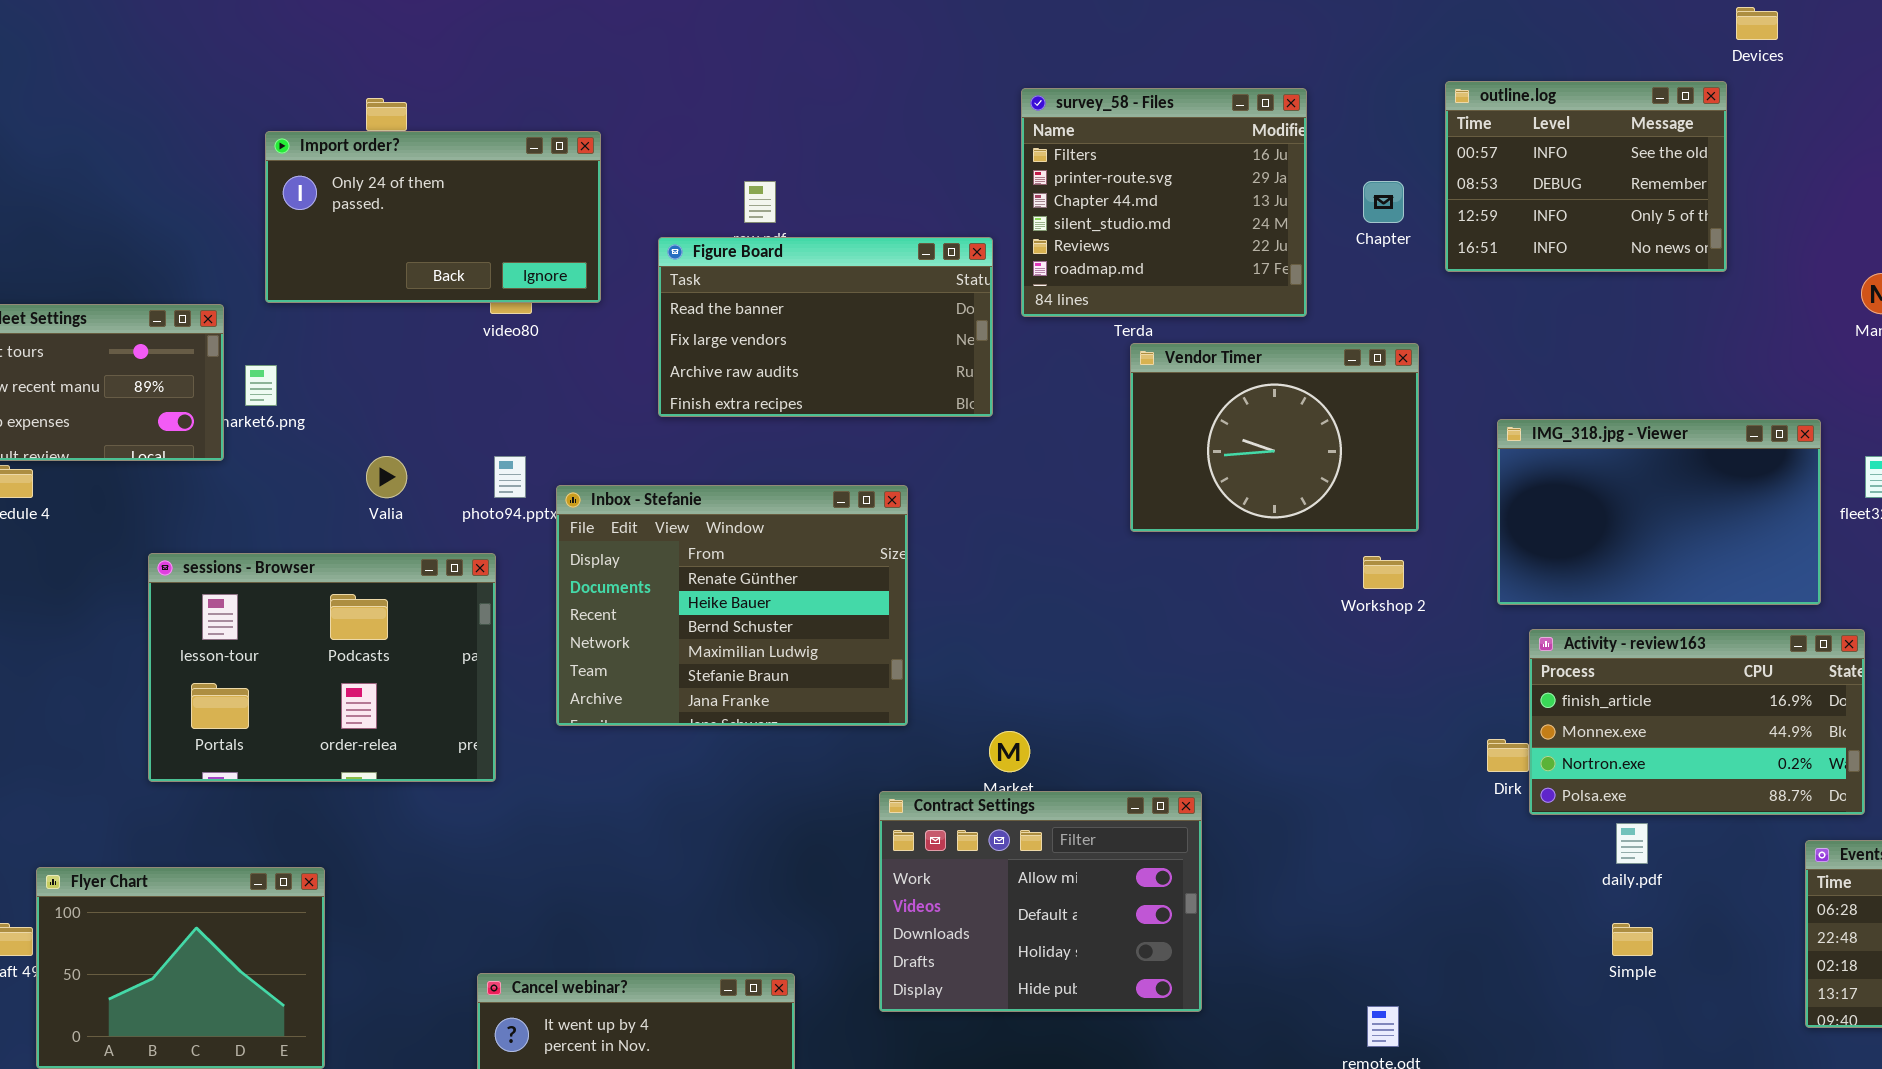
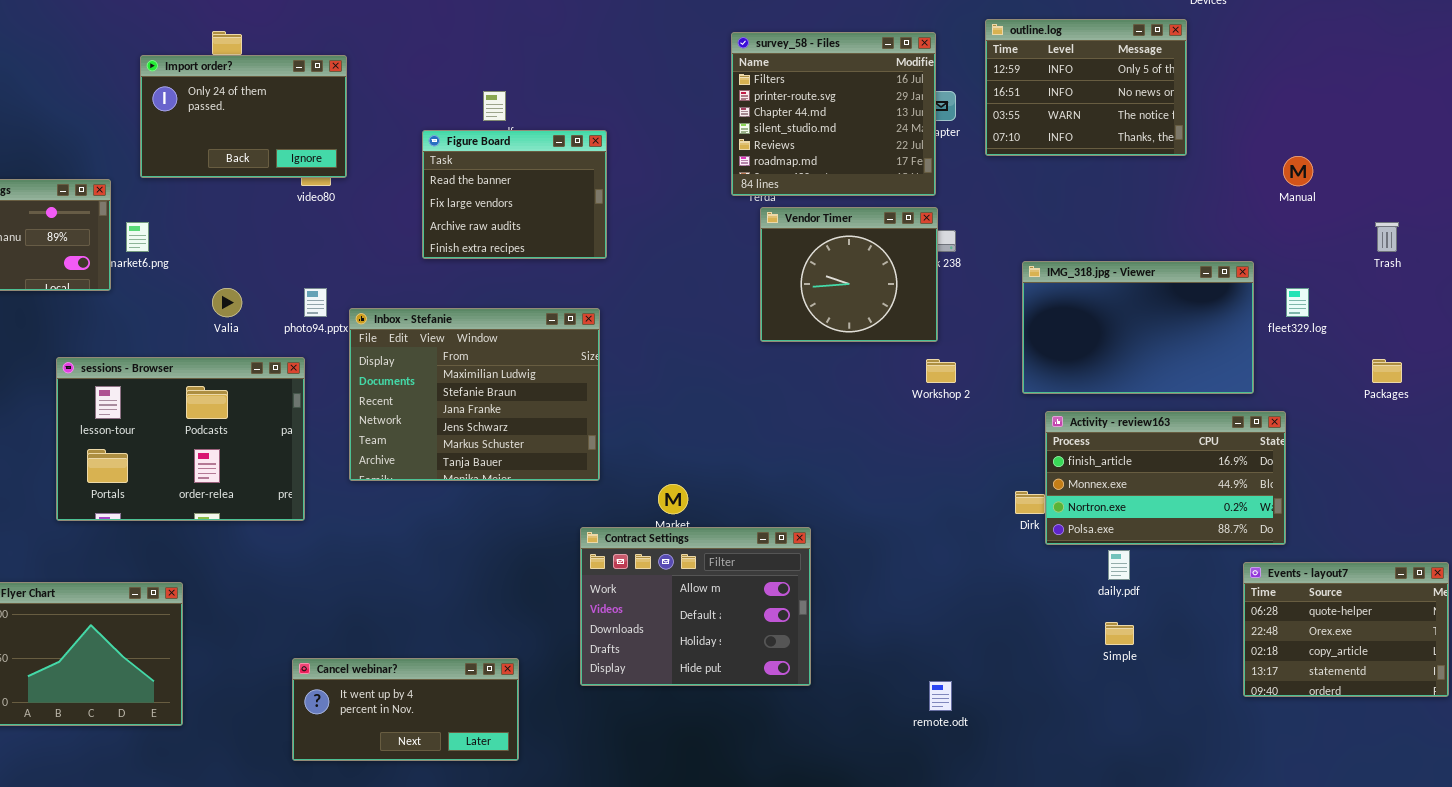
outline.log: [1445,81,1727,272] -> [985,19,1187,156], scrolled down 2 rows
survey_58 - Files: [1021,88,1307,317] -> [731,32,936,196], moved
Import order?: [265,131,601,303] -> [140,55,347,178], resized
Figure Board: [658,237,993,417] -> [422,130,607,259], resized
Vendor Timer: [1130,343,1419,532] -> [760,207,938,342], resized
Inbox - Stefanie: [556,485,908,726] -> [349,308,600,481], scrolled down 3 rows

